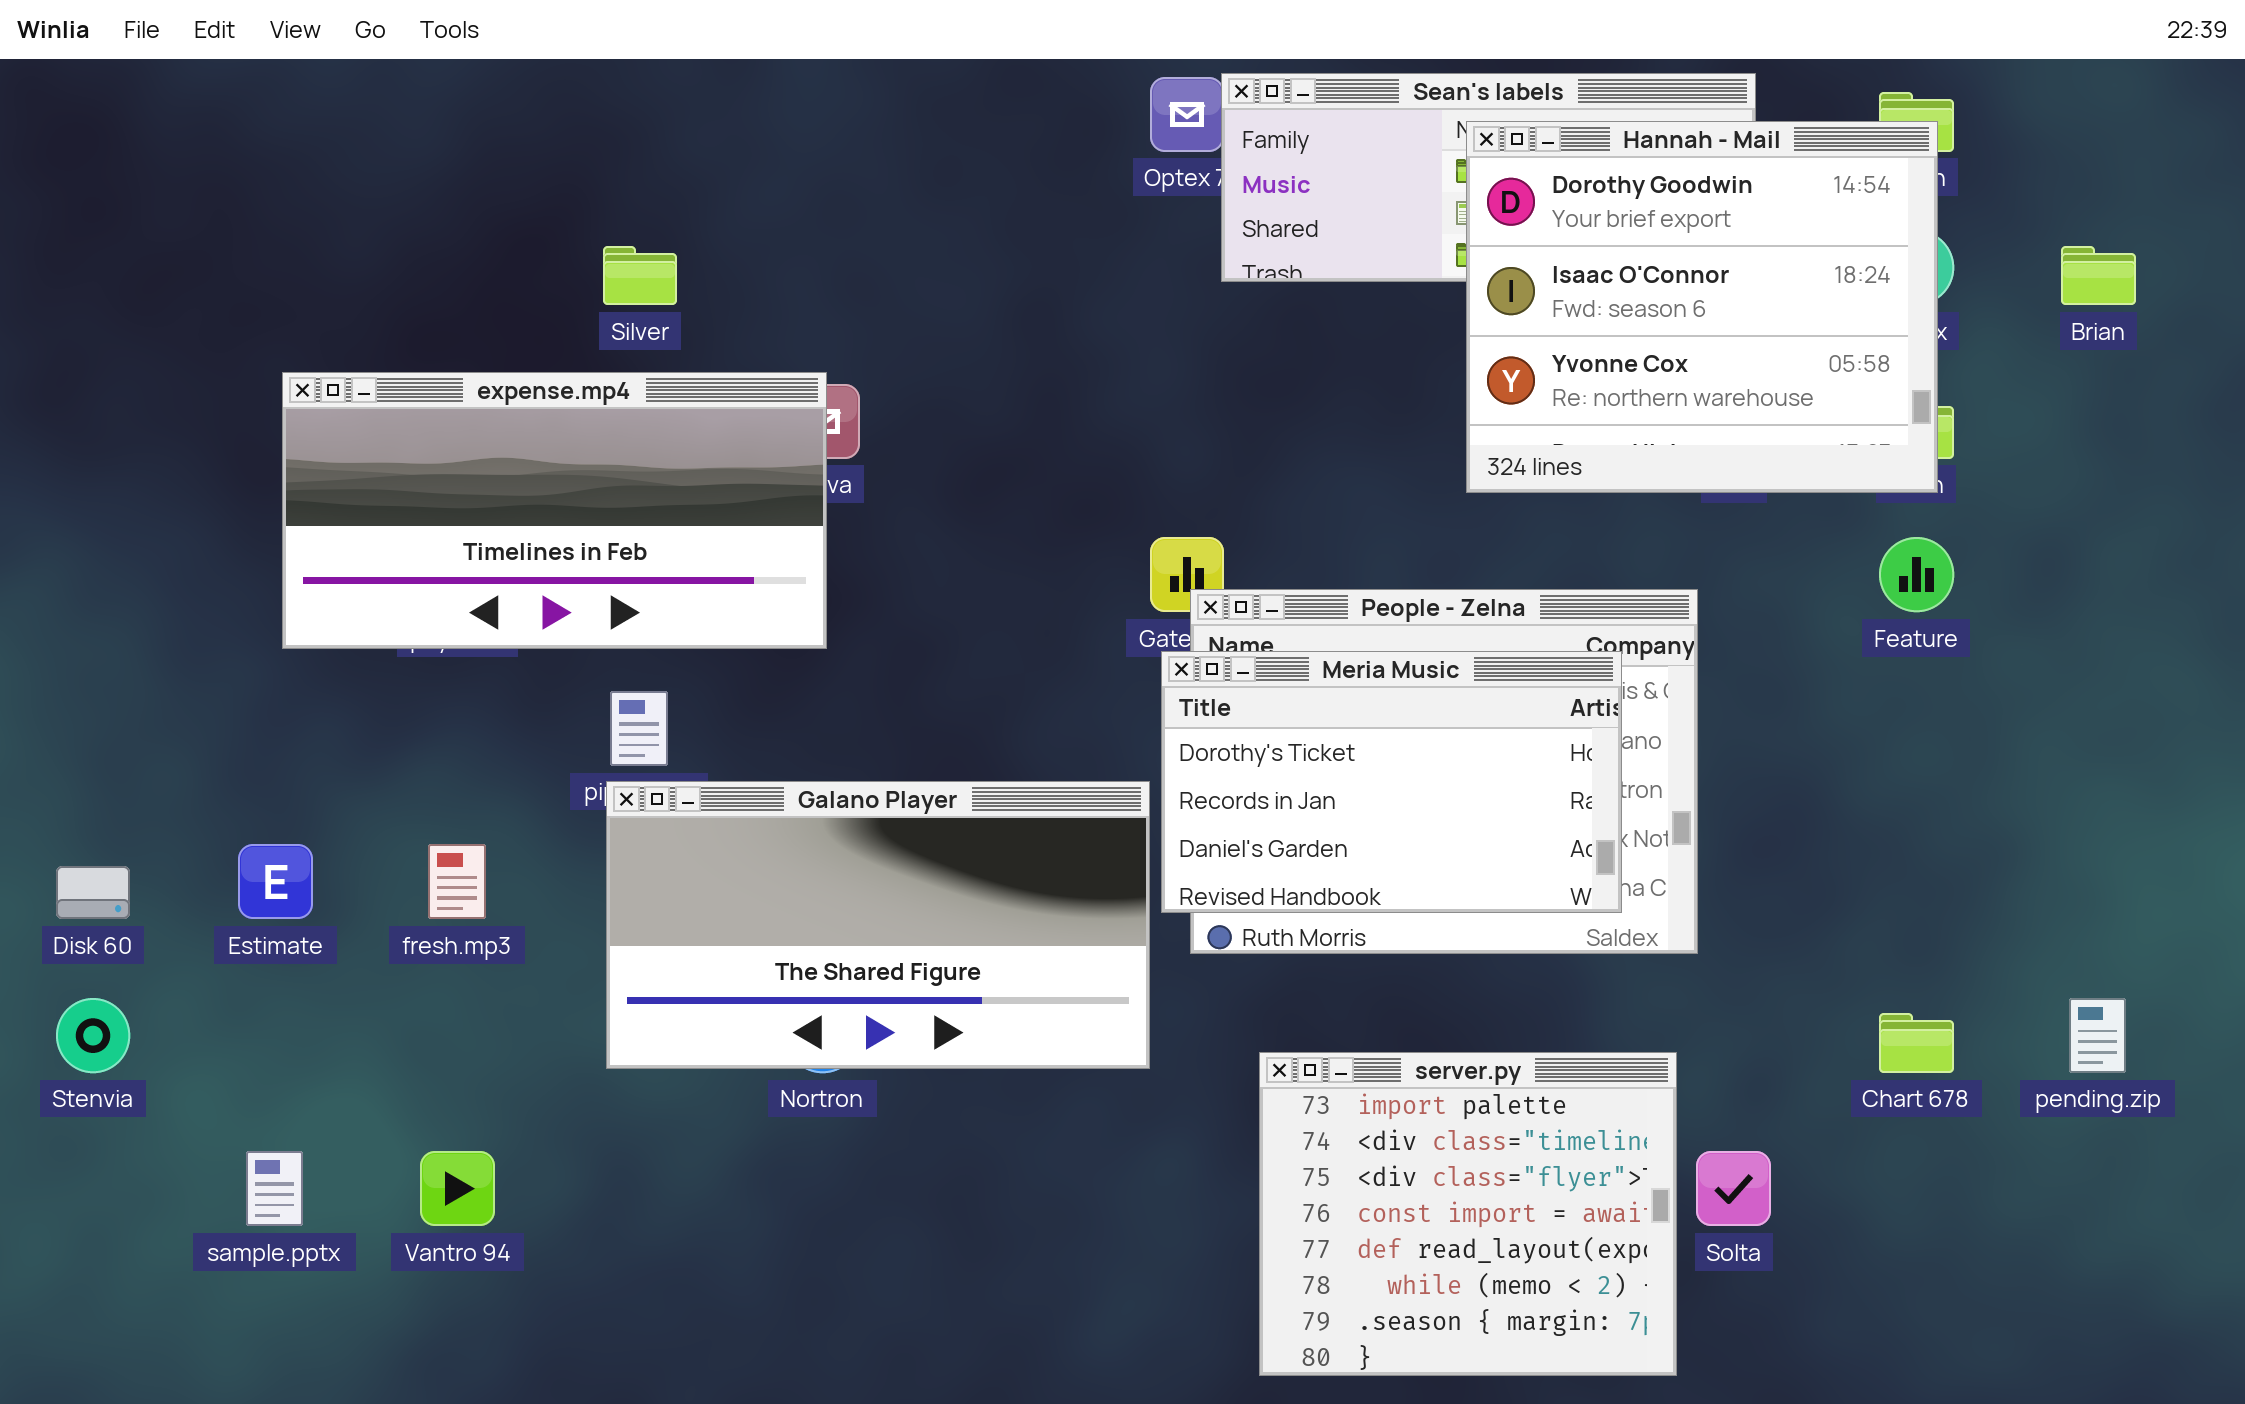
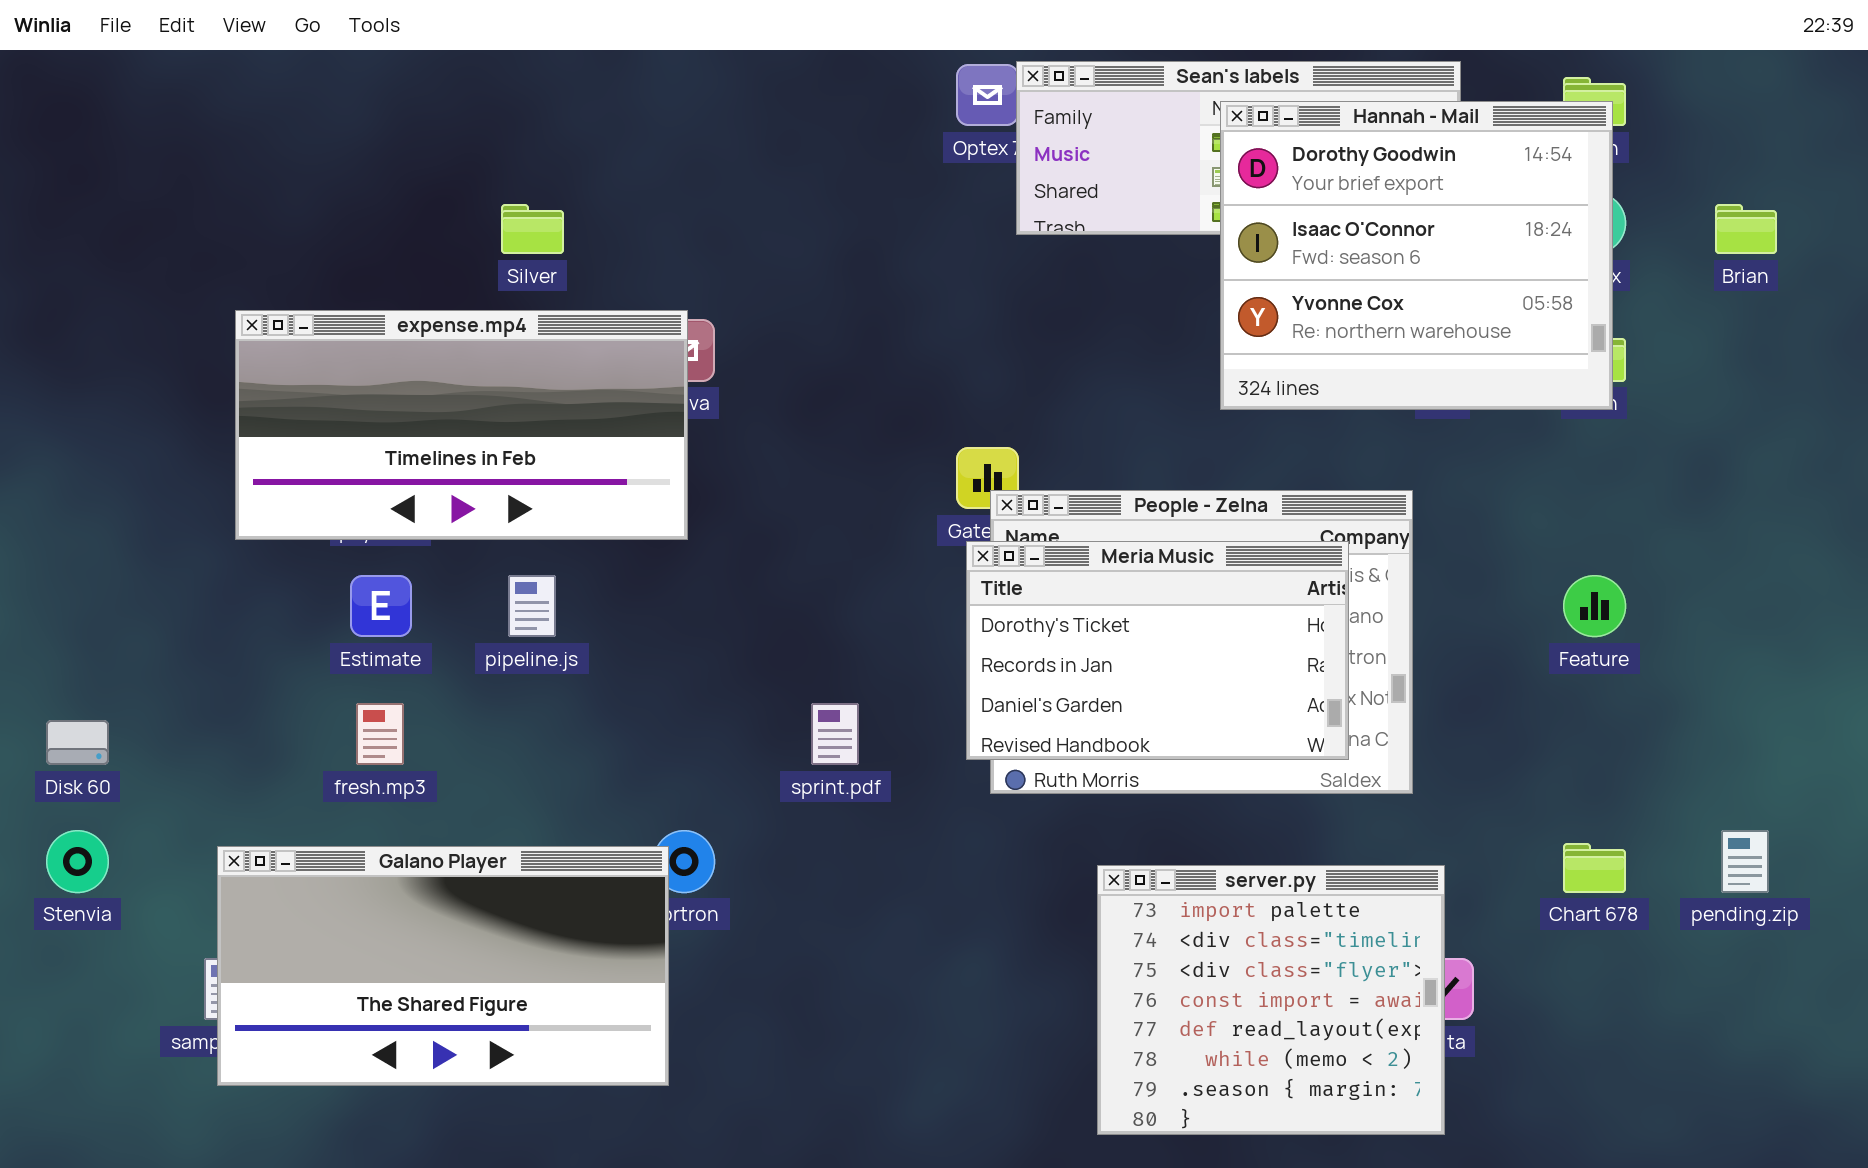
Feature: [1879,537,1954,612] -> [1563,575,1626,637], moved
Galano Player: [606,781,1150,1069] -> [217,846,669,1086], moved
Estimate: [238,844,313,919] -> [350,575,412,637], moved
server.py: [1259,1052,1677,1376] -> [1097,865,1445,1135], moved

